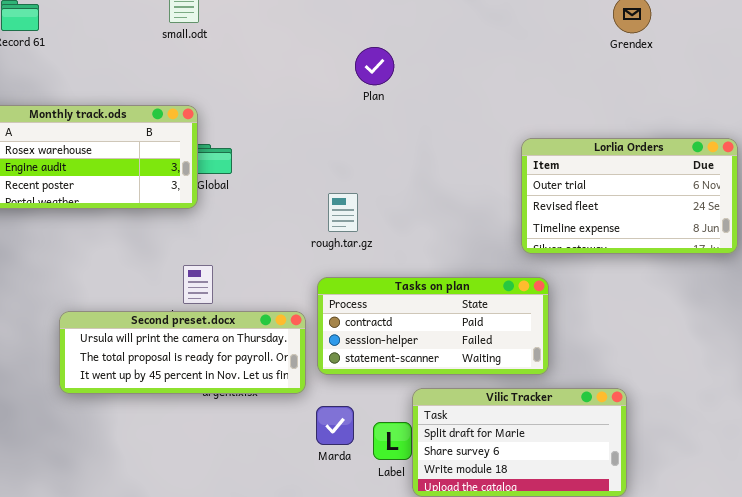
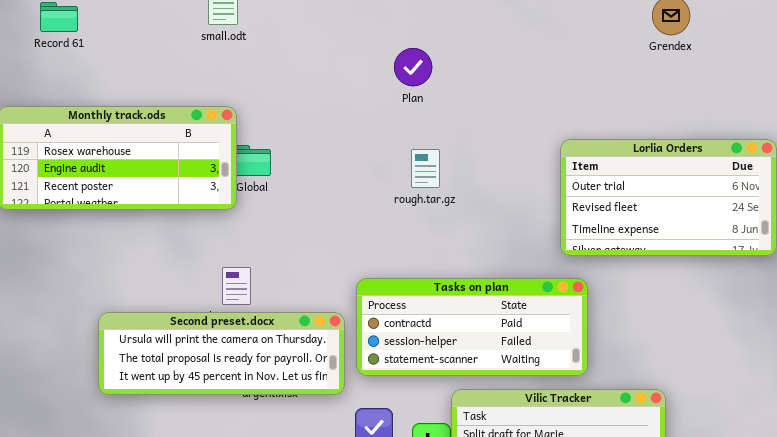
rough.tar.gz: [328,193,358,232] -> [411,149,440,188], moved

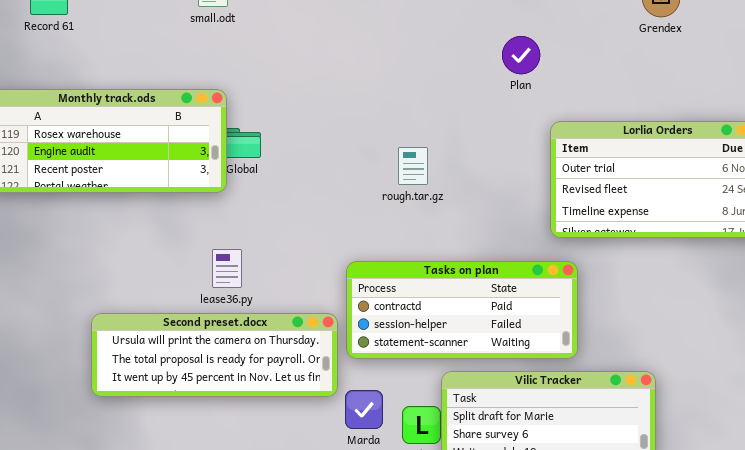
Plan: [394,48,432,86] -> [502,36,540,74], moved
rough.tar.gz: [411,149,440,188] -> [398,147,428,185], moved
Second preset.docx: [98,312,345,395] -> [91,313,338,397], moved

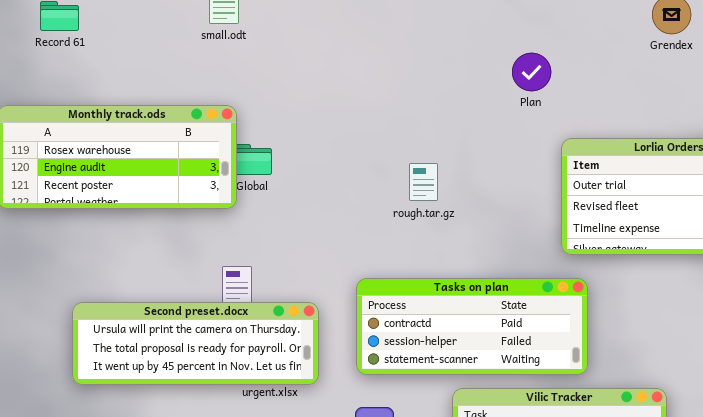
Second preset.docx: [91,313,338,397] -> [72,302,319,385], moved

